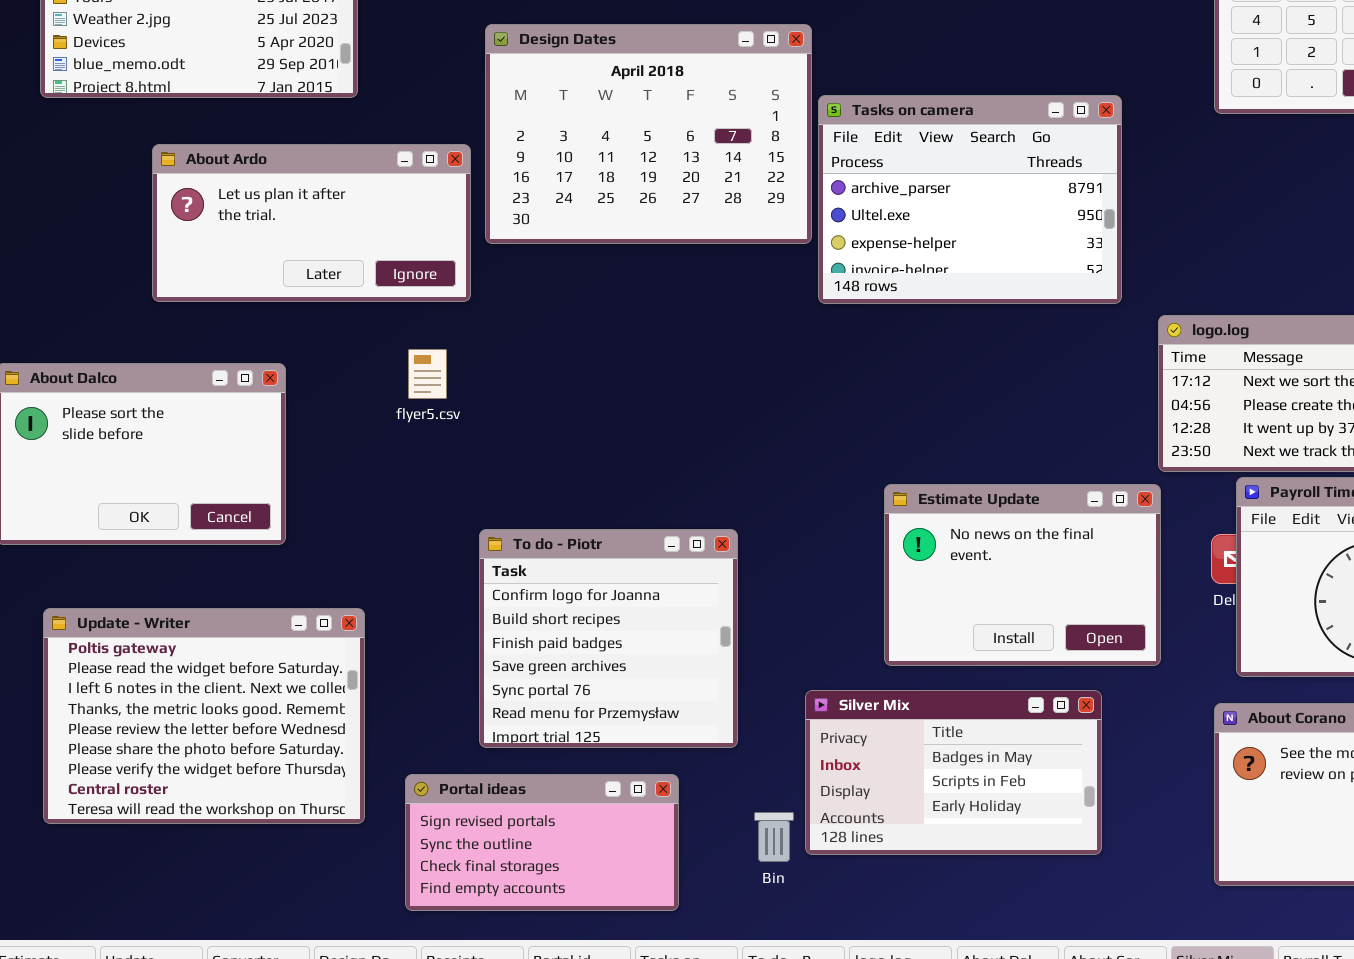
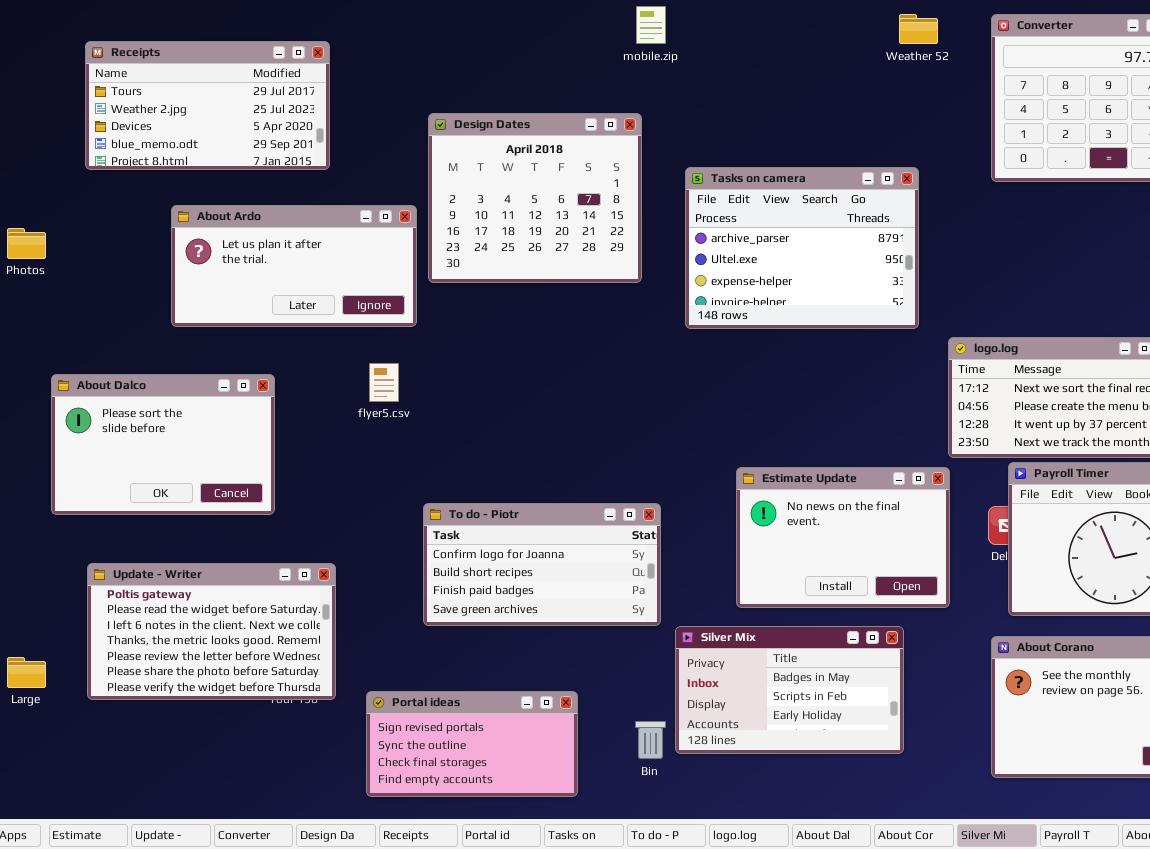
Design Dates: [485,24,812,244] -> [428,113,642,283], resized
To do - Piotr: [479,529,738,748] -> [423,503,661,626], resized
Update - Writer: [43,608,365,824] -> [87,563,336,700], resized

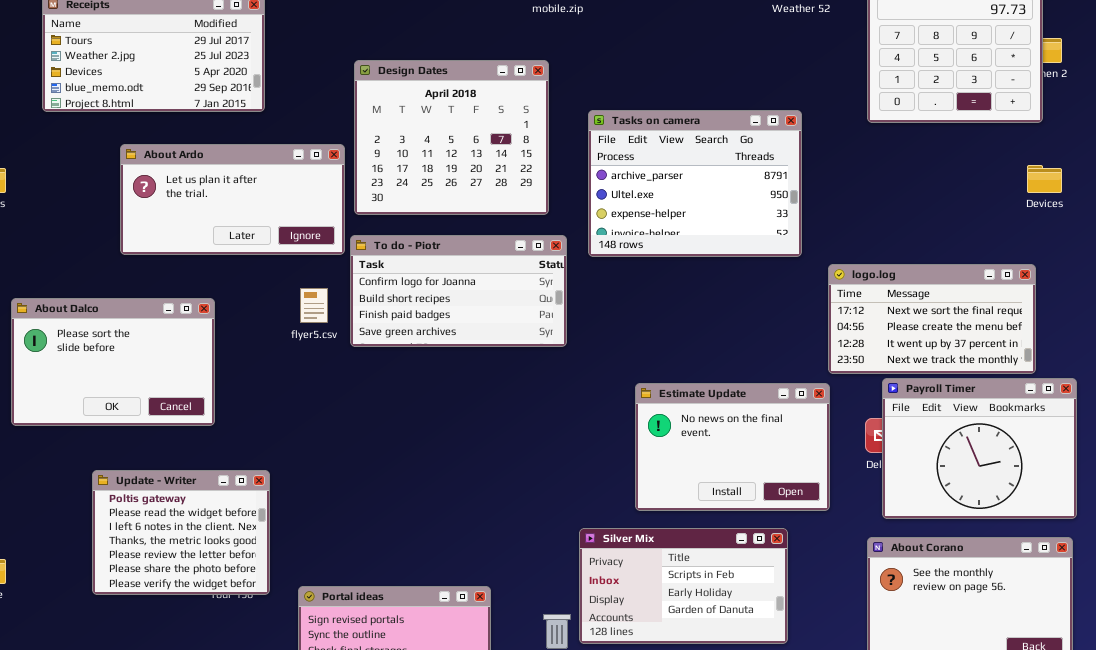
To do - Piotr: [423,503,661,626] -> [350,235,567,347], moved
Update - Writer: [87,563,336,700] -> [92,470,270,595], resized
Silver Mix: [675,626,904,754] -> [579,528,788,644], scrolled down 1 row

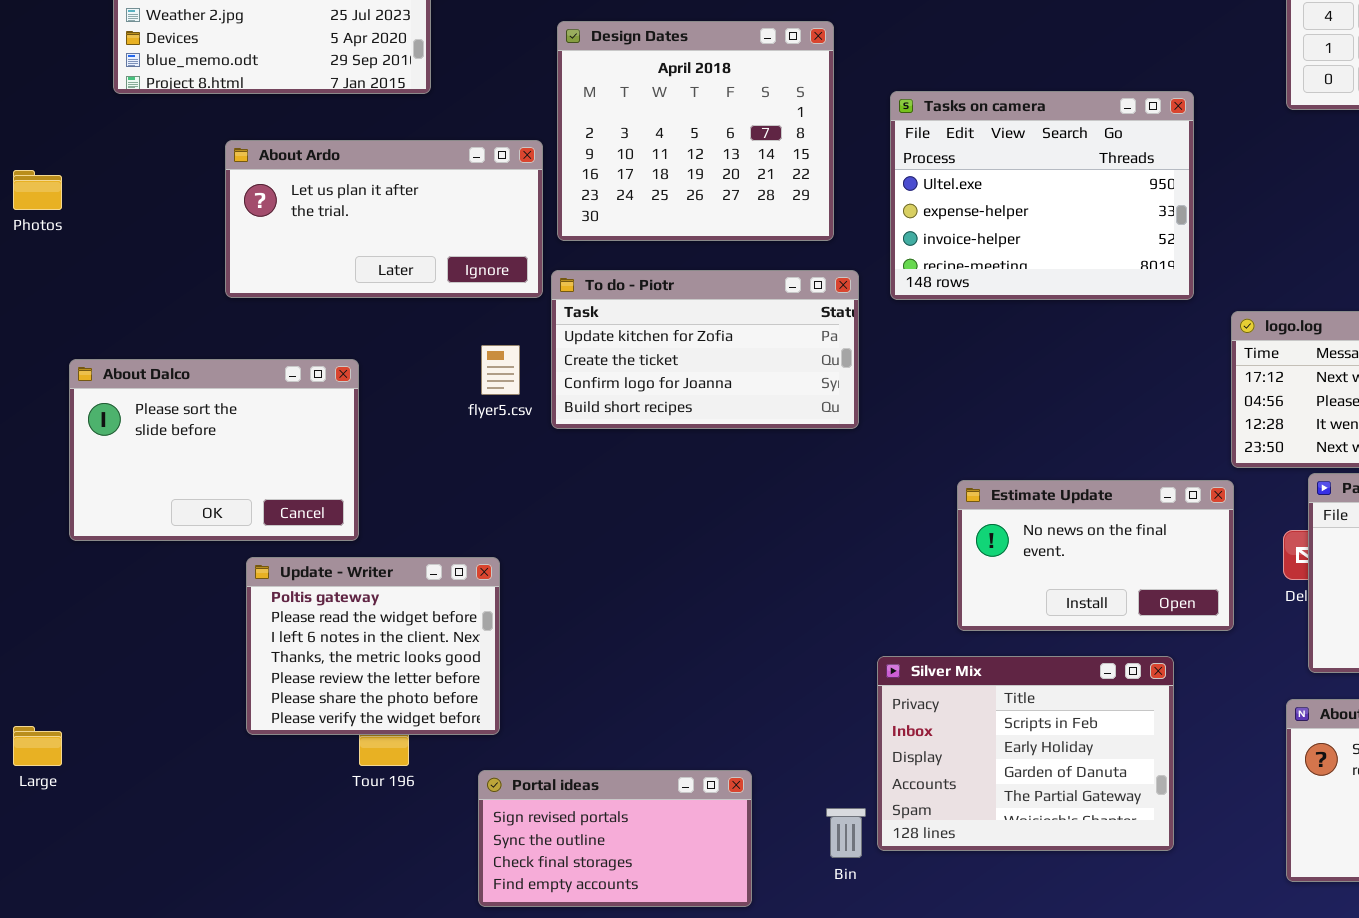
Tasks on camera: [588,110,802,257] -> [890,91,1194,300], scrolled down 1 row
To do - Piotr: [350,235,567,347] -> [551,270,859,429], scrolled up 2 rows
Estimate Update: [635,383,830,511] -> [957,480,1234,631], resized
Update - Writer: [92,470,270,595] -> [246,557,500,735], moved
Silver Mix: [579,528,788,644] -> [877,656,1174,851], resized

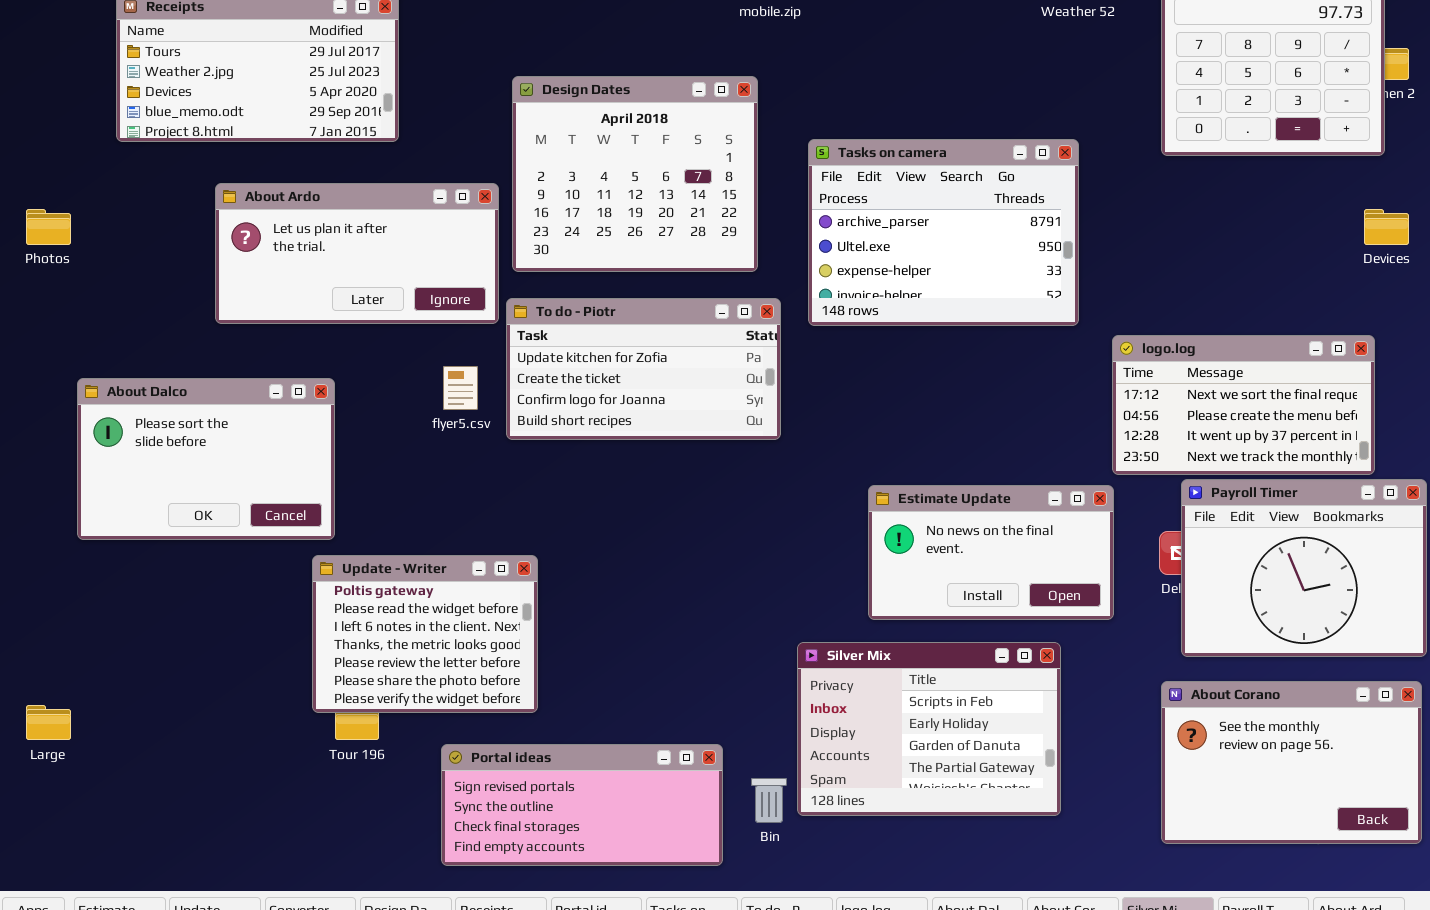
Tasks on camera: [890,91,1194,300] -> [808,139,1079,326], scrolled up 1 row
Update - Writer: [246,557,500,735] -> [312,555,538,713], moved
Portal ideas: [478,770,752,907] -> [441,744,723,866], resized

